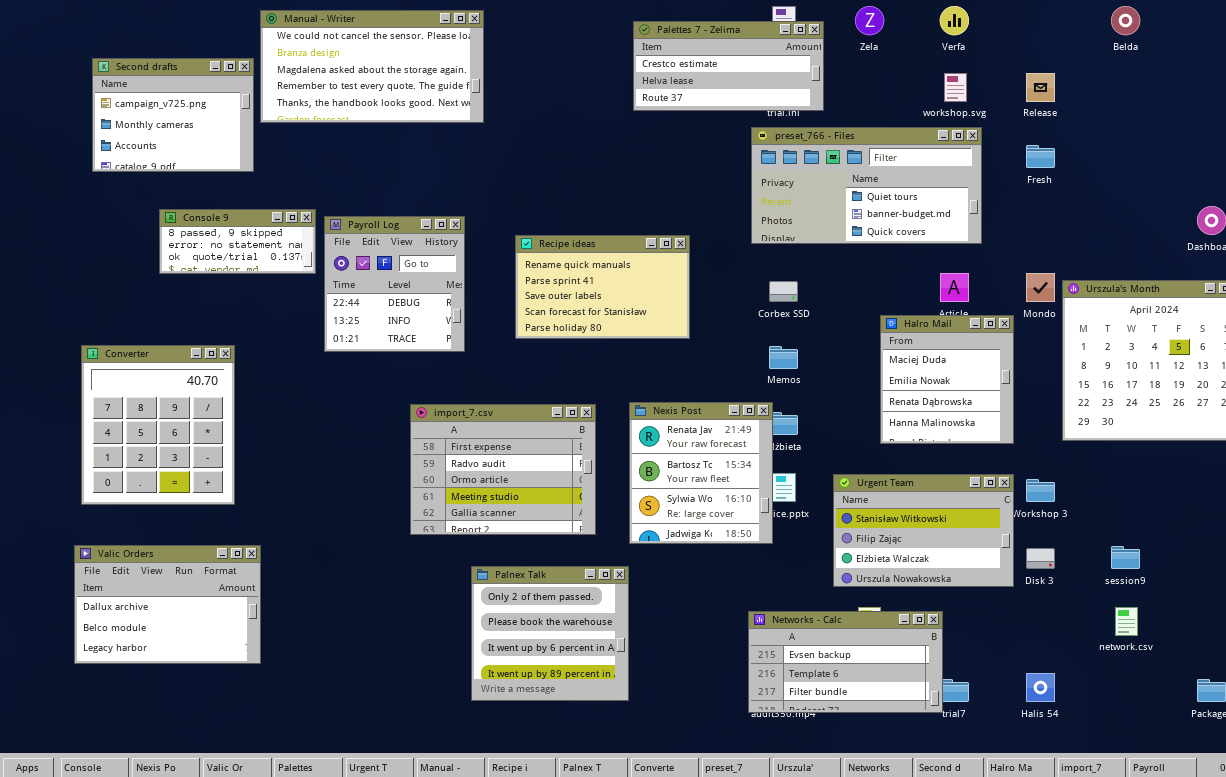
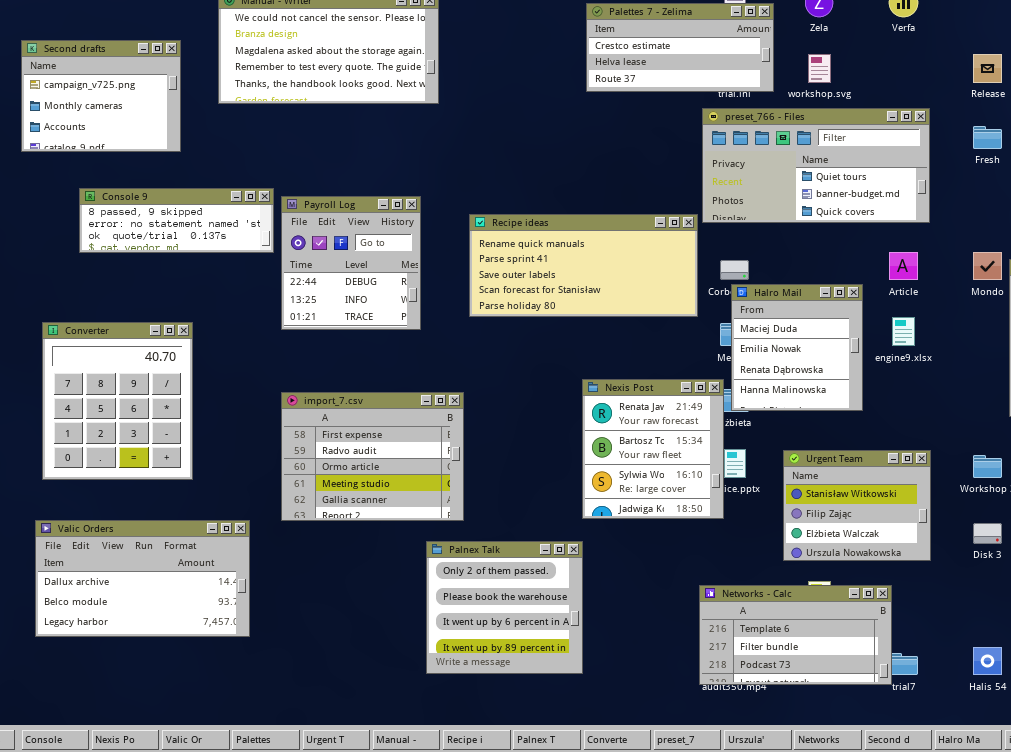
Second drafts: [92,58,254,172] -> [21,40,181,152], moved
workshop.svg: [944,73,967,102] -> [808,54,831,83], moved
Console 9: [159,209,316,274] -> [79,188,274,253], resized
Recipe ideas: [515,235,690,339] -> [469,214,698,317], resized
Halro Mail: [880,315,1014,444] -> [731,284,863,411], moved
import_7.csv: [410,404,596,535] -> [281,392,464,521], moved
Urgent Team: [833,474,1014,587] -> [783,450,931,561], resized
Valic Orders: [74,545,261,664] -> [35,520,250,637], resized
Networks - Calc: [748,611,943,713] -> [699,585,892,685], scrolled down 1 row

